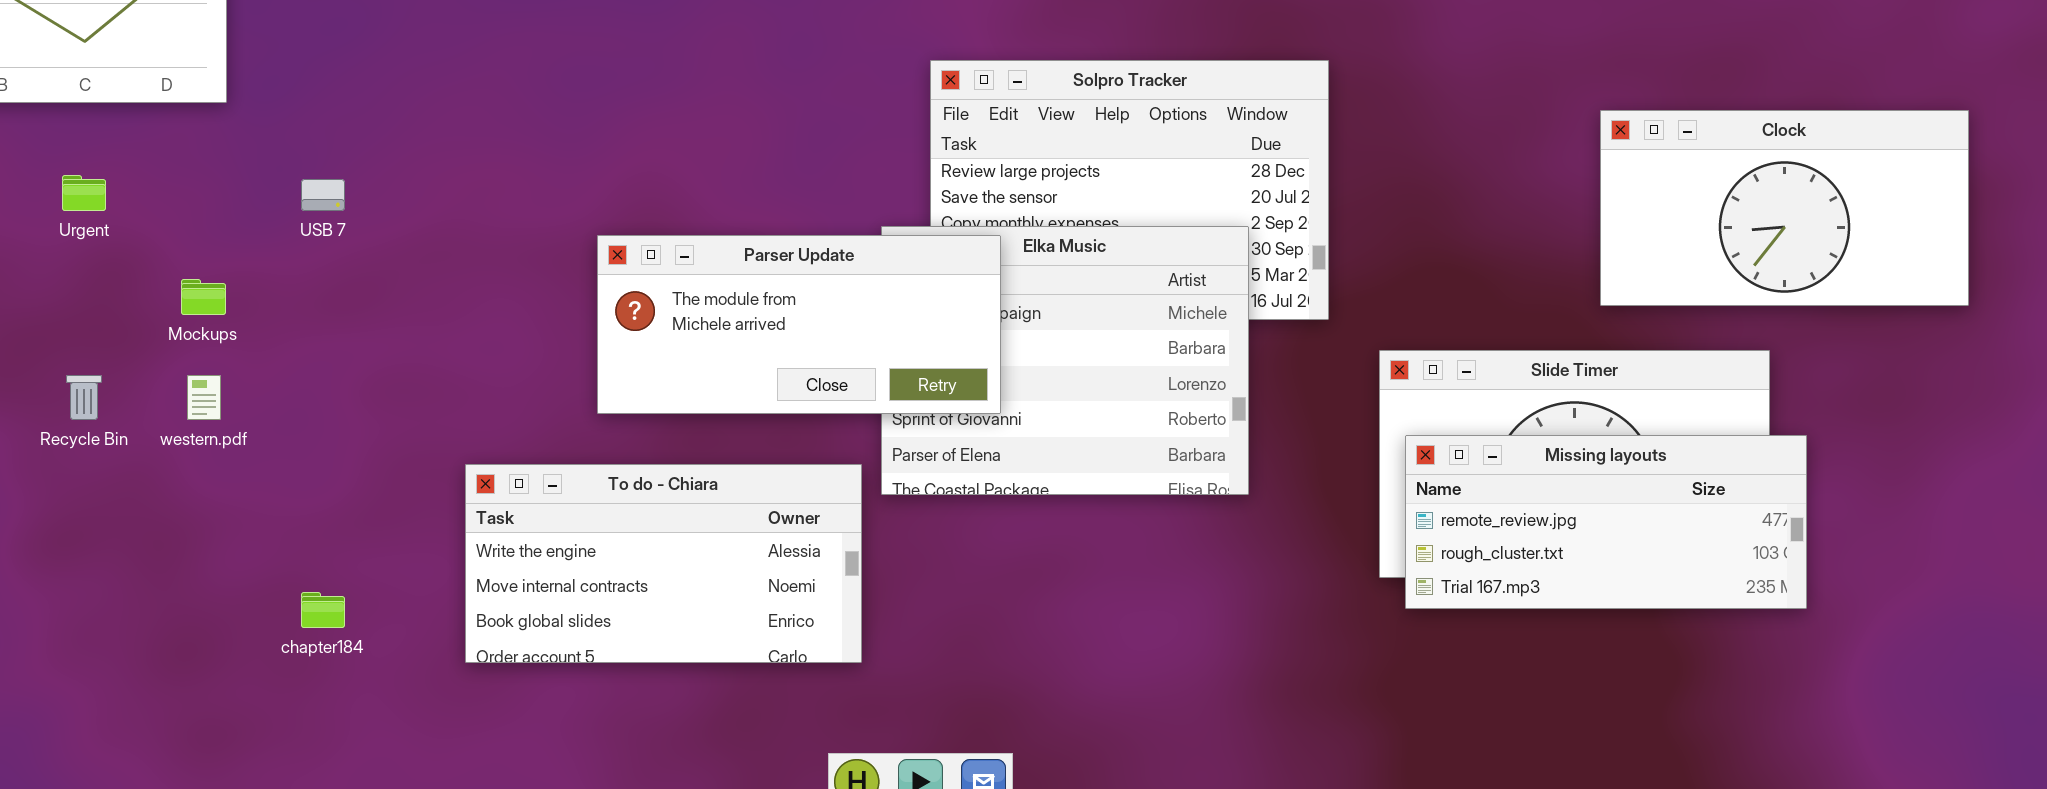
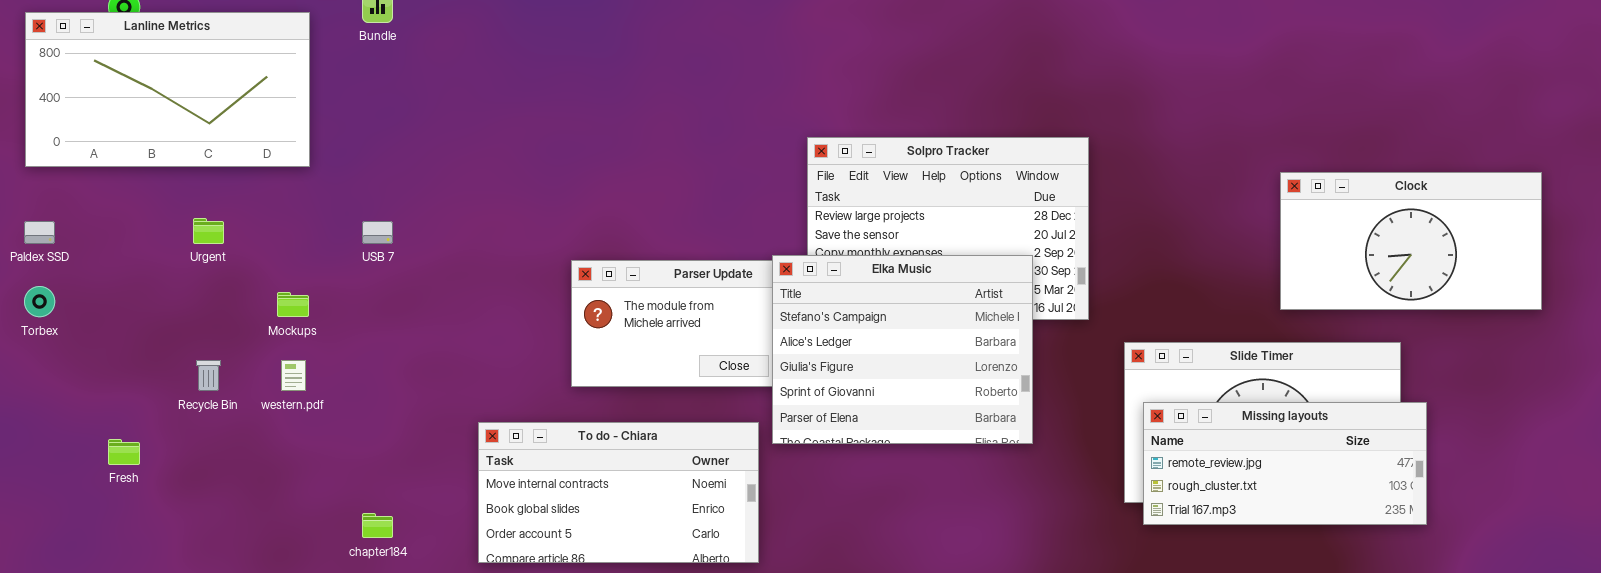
Elka Music: [881,226,1249,495] -> [772,255,1033,444], raised
To do - Chiara: [465,464,862,663] -> [478,422,759,563], scrolled down 1 row

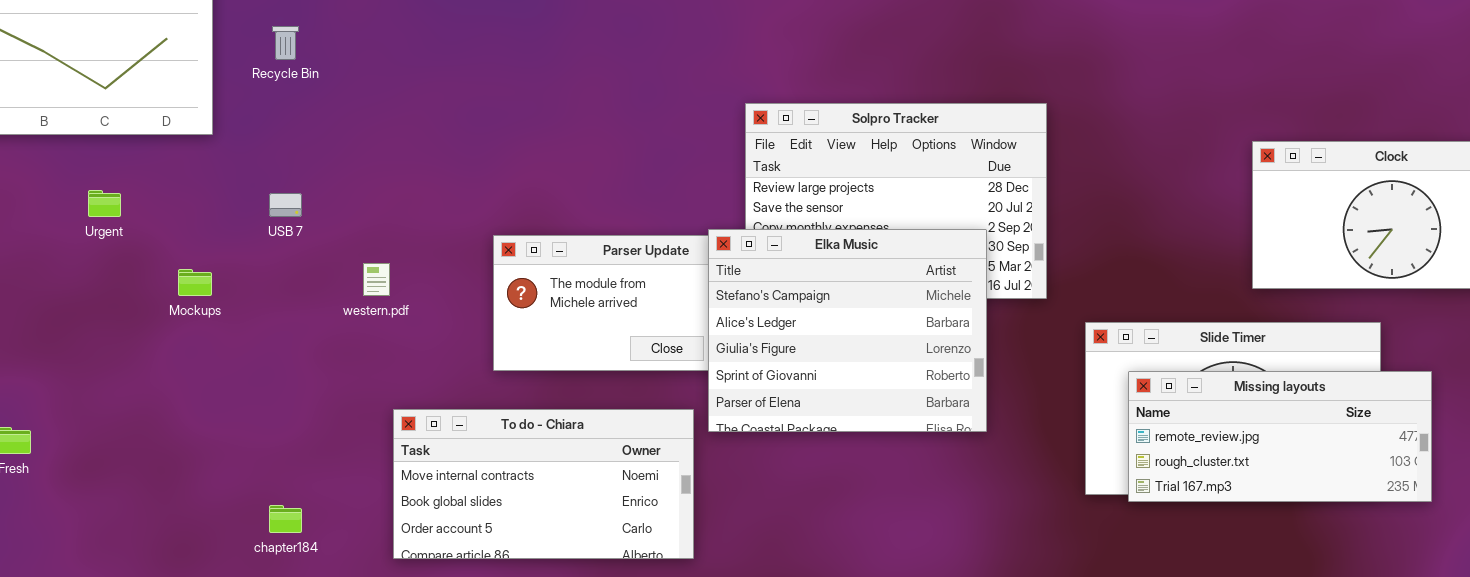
Recycle Bin: [196,360,221,391] -> [272,26,299,60], moved
western.pdf: [281,360,306,391] -> [363,263,390,296], moved
Missing layouts: [1143,402,1427,525] -> [1128,371,1432,502], moved

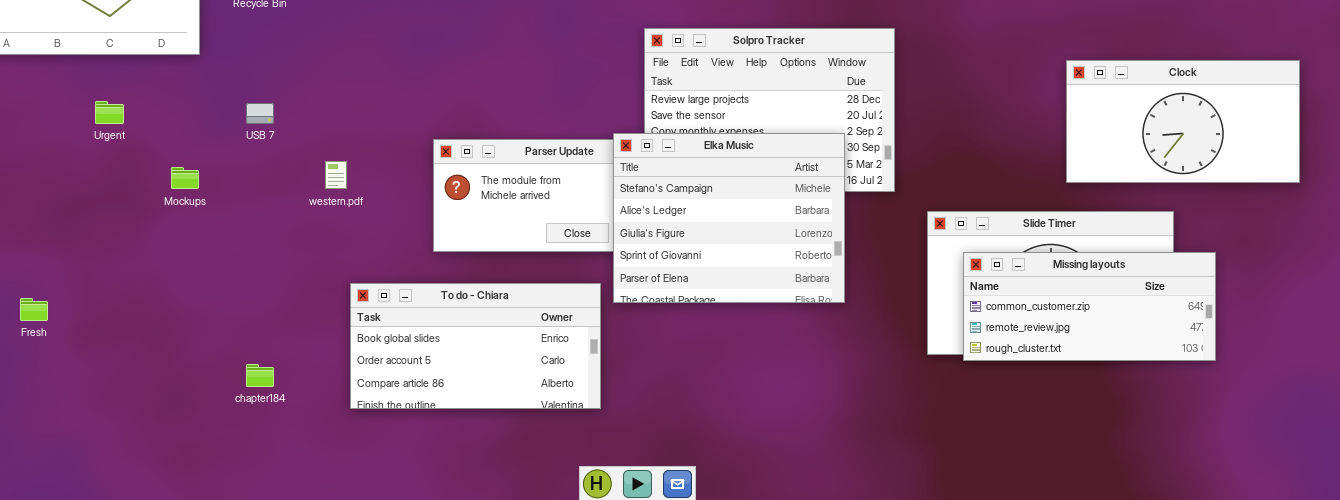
Missing layouts: [1128,371,1432,502] -> [963,252,1216,361], scrolled up 1 row
To do - Chiara: [393,409,694,559] -> [350,283,601,409], scrolled down 1 row

